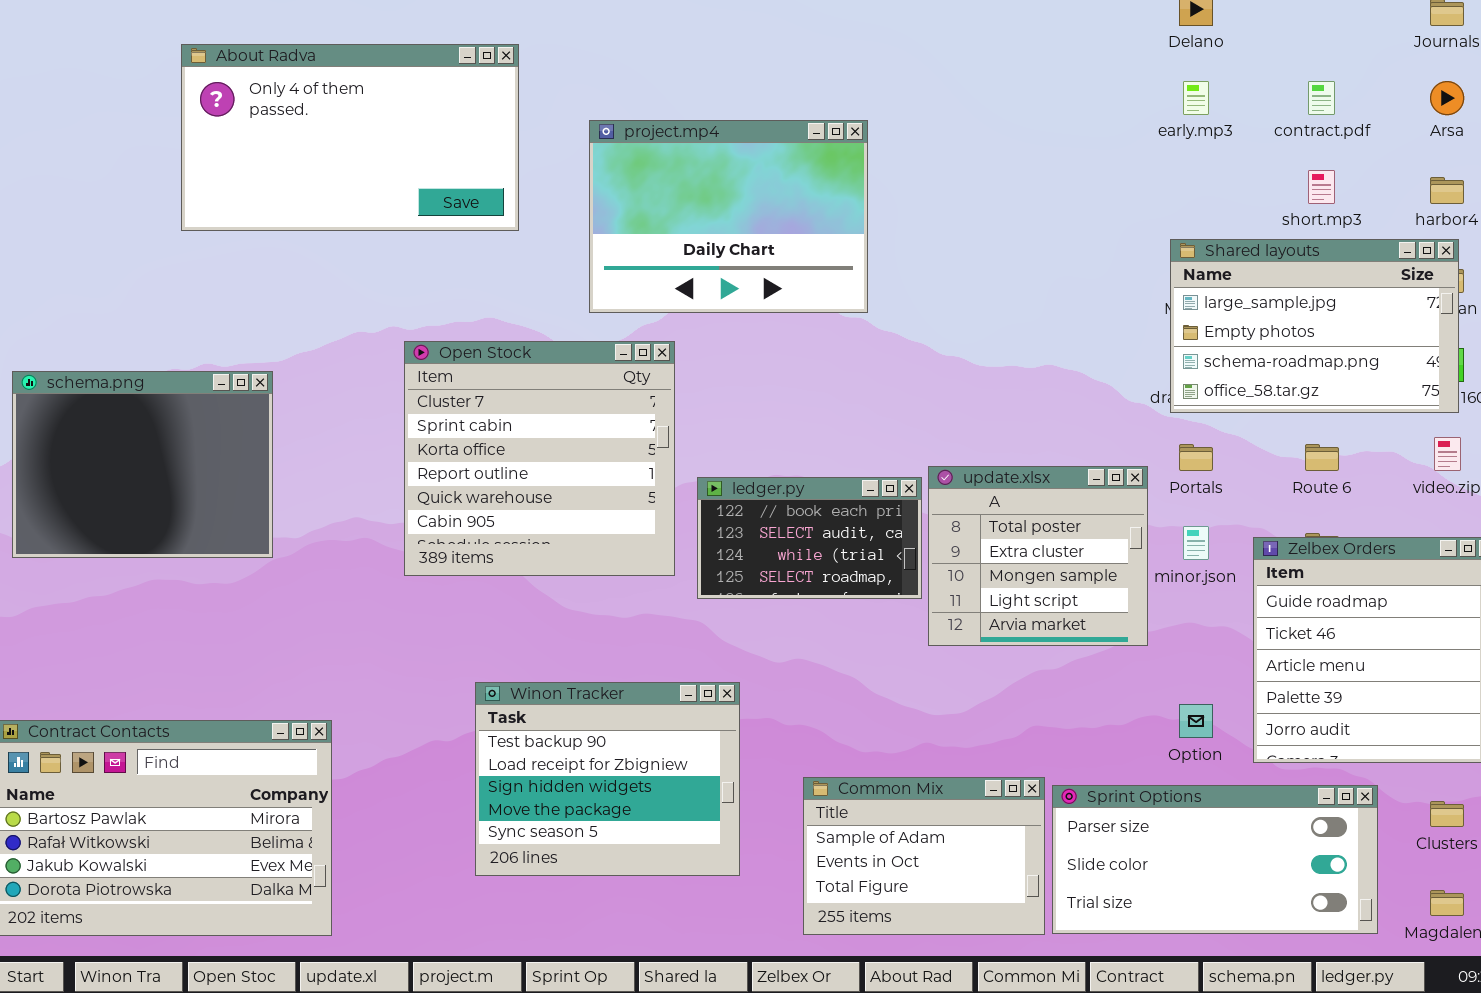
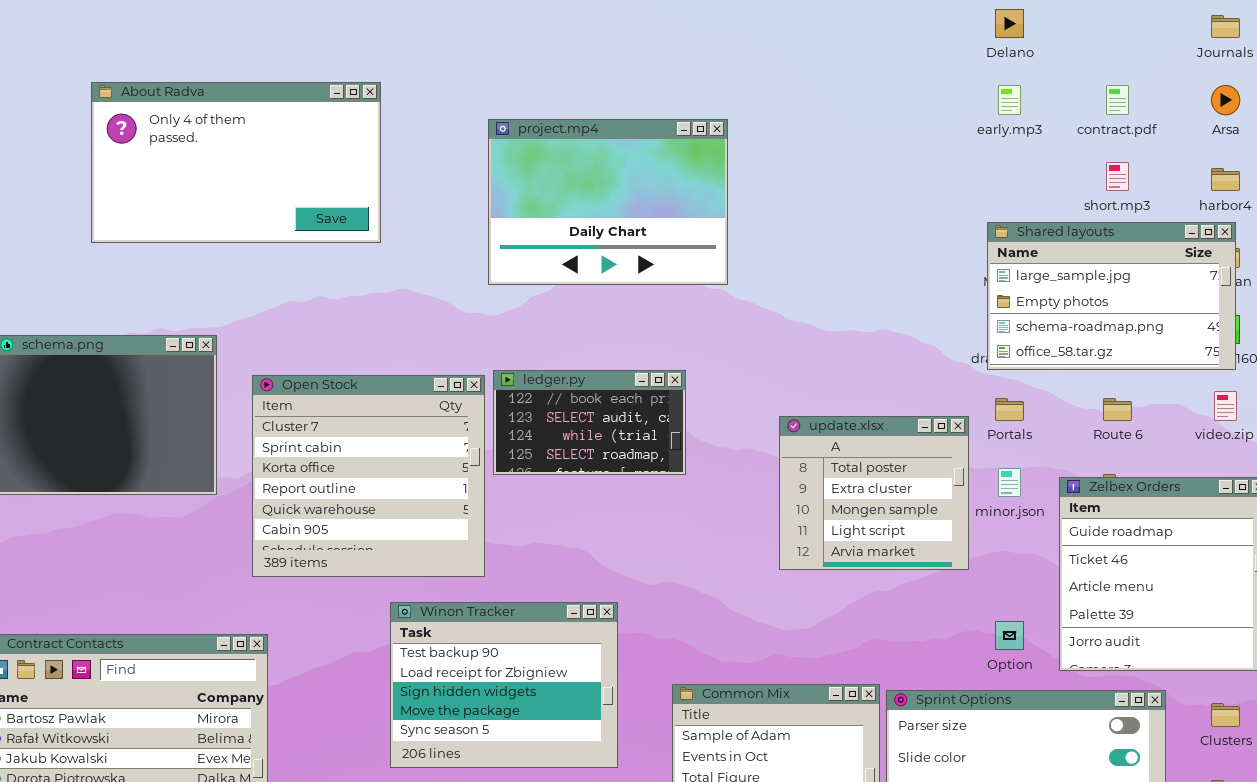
About Radva: [181,44,519,231] -> [91,82,381,243], moved
Open Stock: [404,341,675,576] -> [252,375,485,577], moved
ledger.py: [697,477,922,599] -> [493,370,686,475], moved

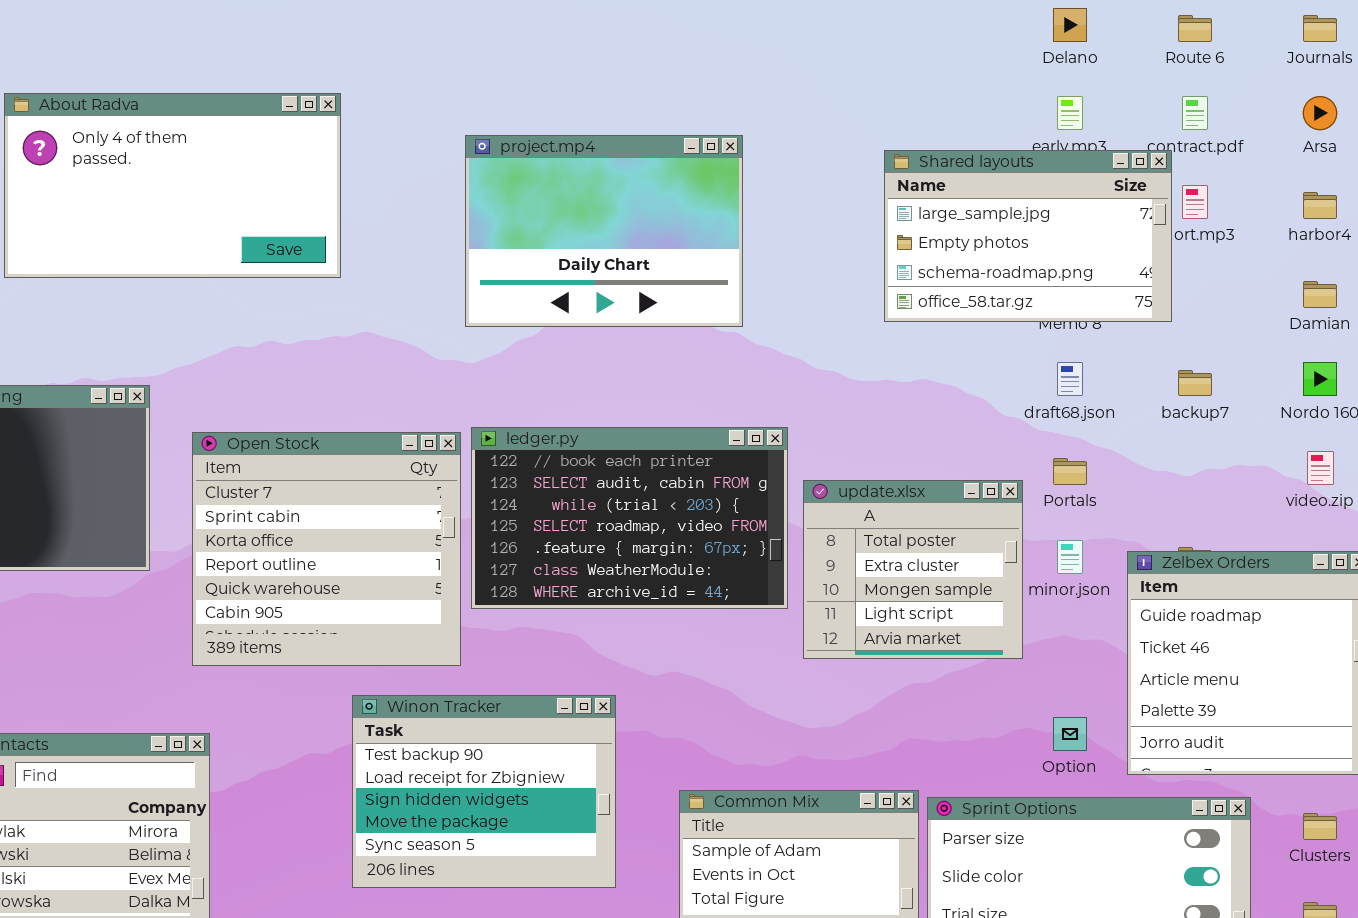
Shared layouts: [987,222,1236,370] -> [884,150,1172,322], moved
ledger.py: [493,370,686,475] -> [471,427,788,609], resized
Route 6: [1103,398,1132,421] -> [1178,15,1212,42], moved

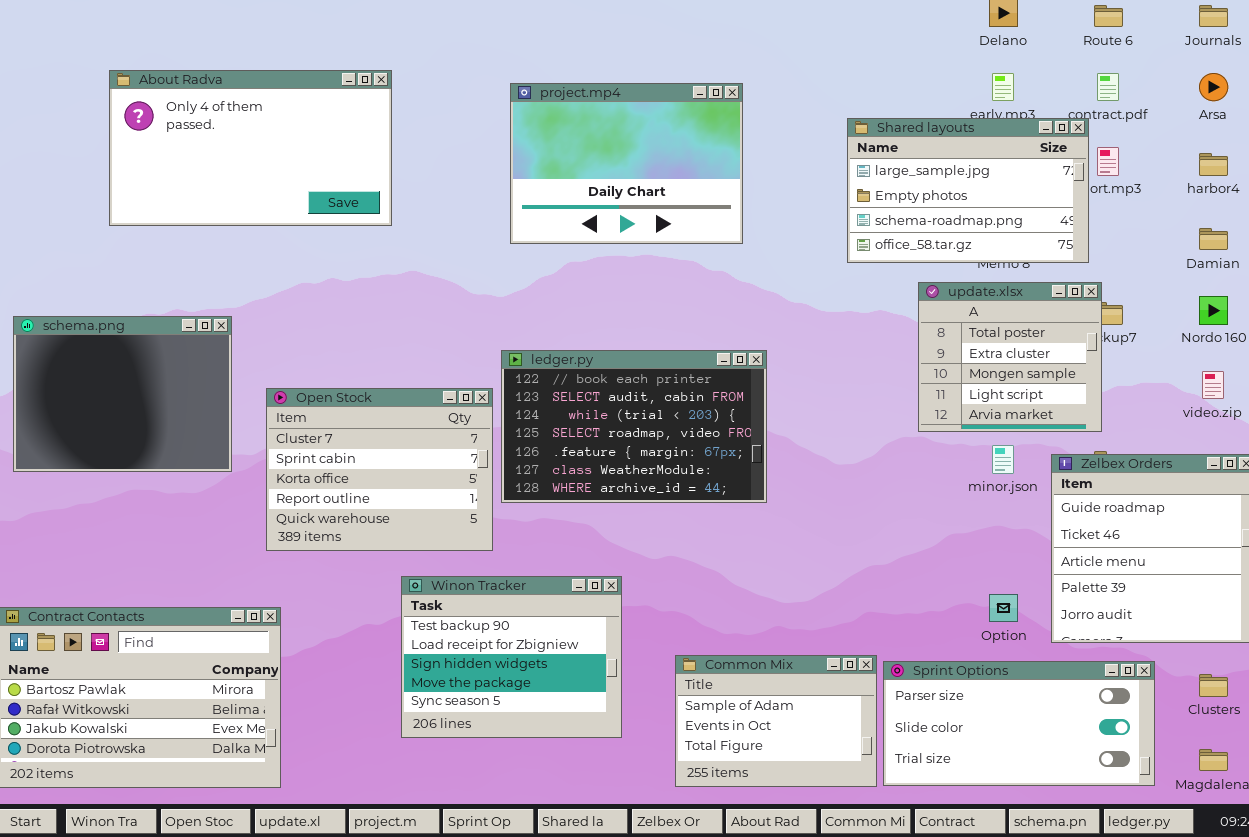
project.mp4: [465,135,743,327] -> [510,83,743,244], moved
Open Stock: [192,432,461,666] -> [266,388,493,551], resized
update.xlsx: [803,480,1023,659] -> [918,282,1102,432], moved

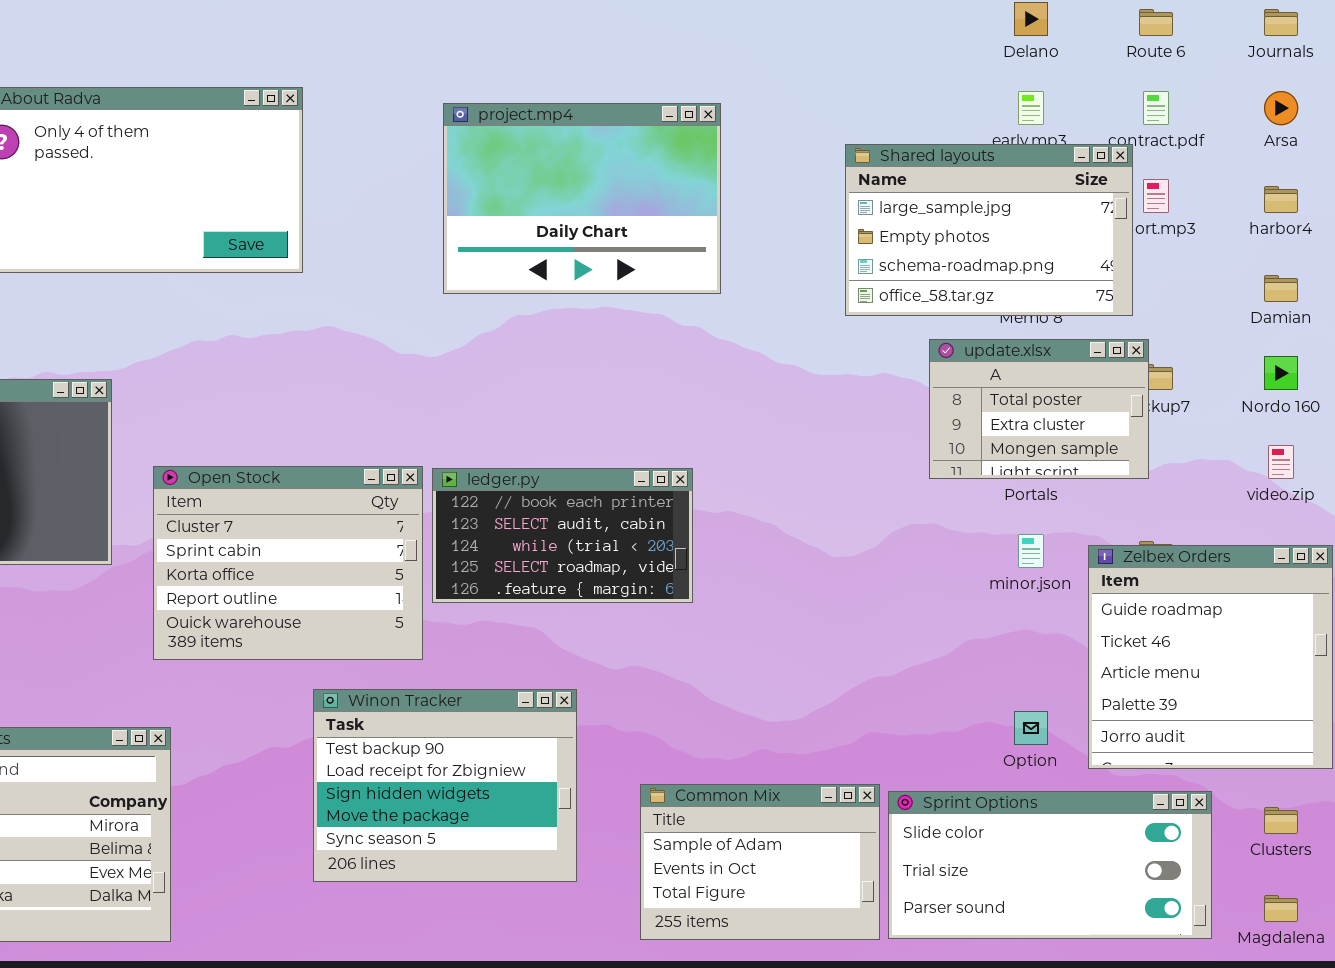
update.xlsx: [918,282,1102,432] -> [929,339,1149,479], resized
ledger.py: [501,350,767,503] -> [432,468,693,603], resized
Sprint Options: [883,661,1155,786] -> [888,791,1212,939], scrolled down 1 row

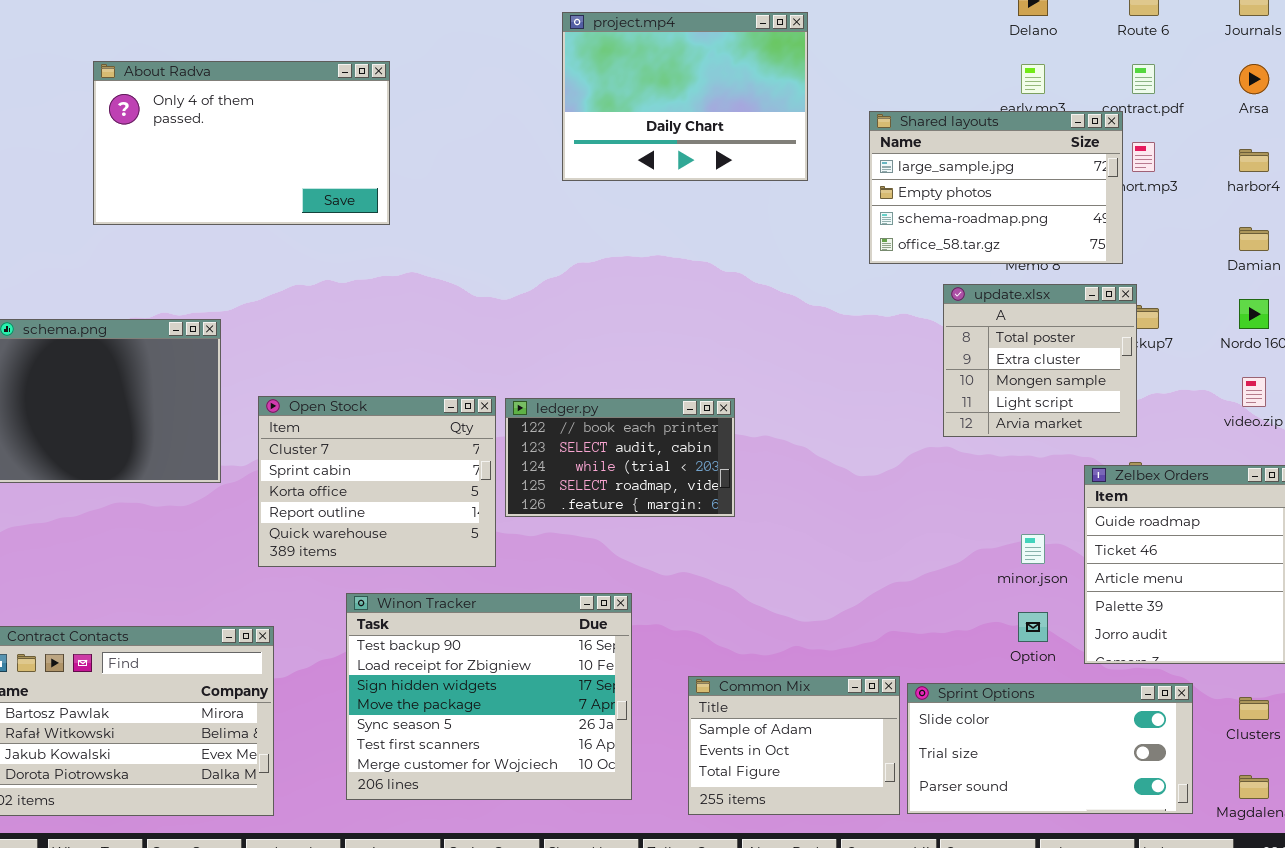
project.mp4: [443,103,721,294] -> [562,12,808,181], moved
update.xlsx: [929,339,1149,479] -> [943,284,1137,437], resized
minor.json: [1018,534,1044,568] -> [1021,534,1045,564], moved
Winon Tracker: [313,689,577,882] -> [346,593,632,800], resized

